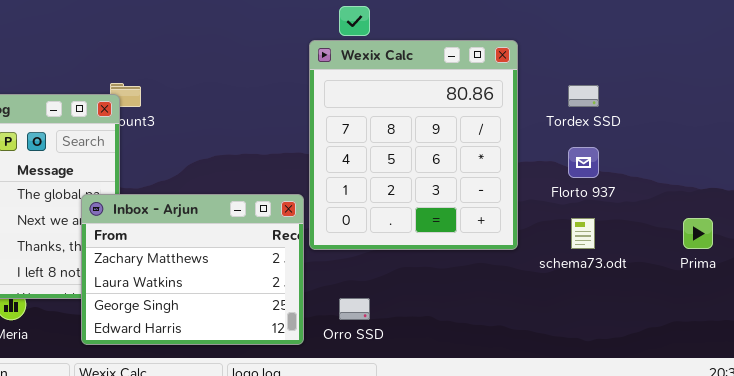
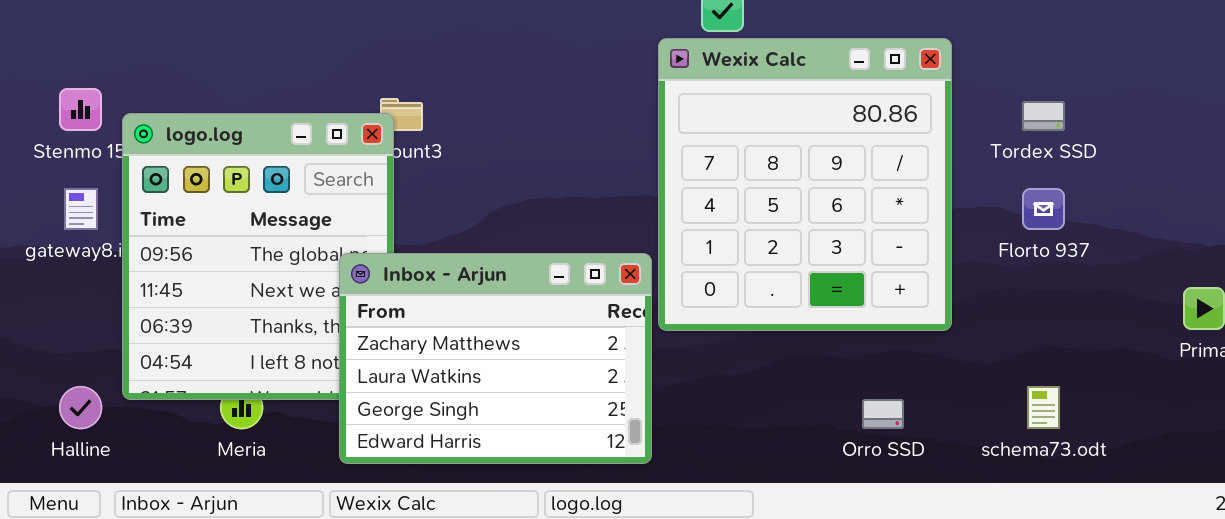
schema73.odt: [571,218,595,249] -> [1027,386,1060,429], moved
Orro SSD: [339,298,370,320] -> [862,399,904,429], moved

